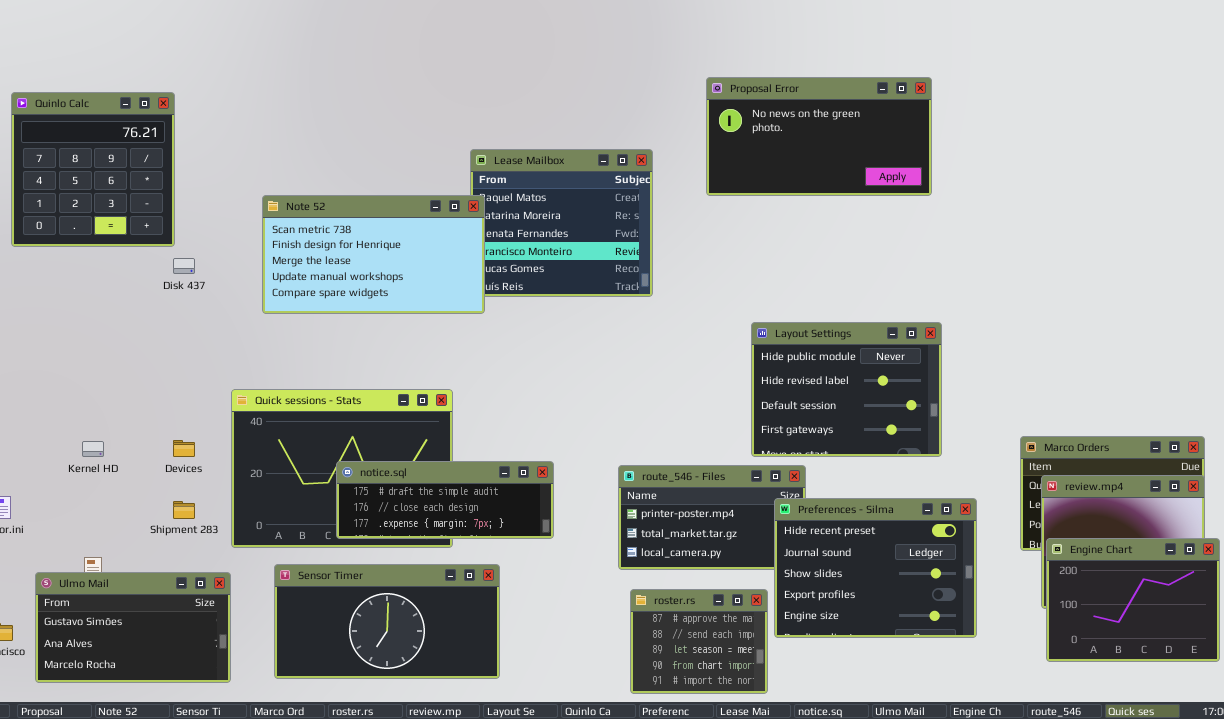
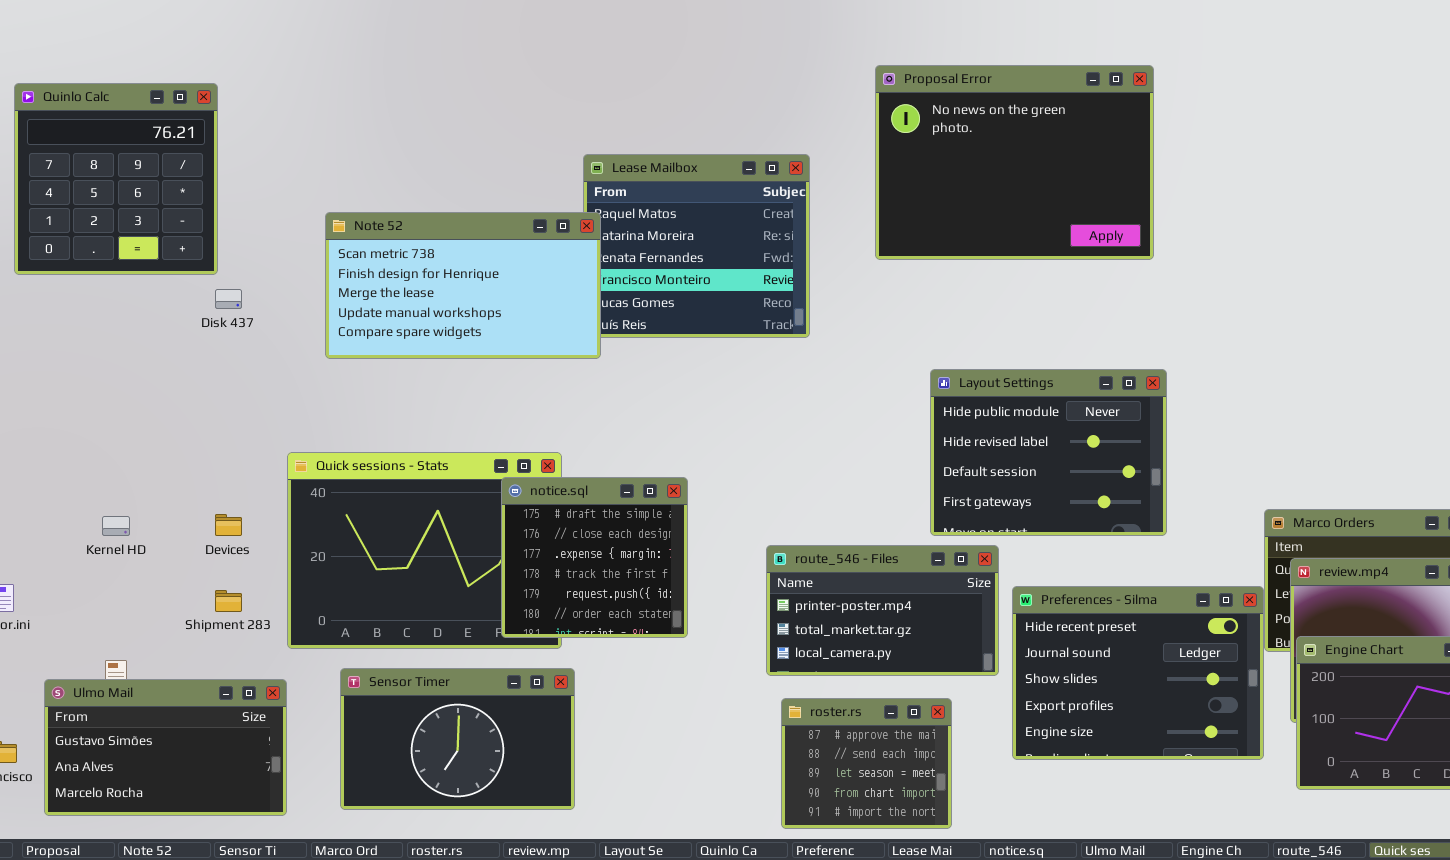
Proposal Error: [706,77,932,196] -> [875,65,1154,260], resized
notice.sql: [336,461,554,539] -> [501,477,688,638], resized
Preferences - Silma: [774,498,977,638] -> [1012,586,1264,760], moved
Sensor Timer: [274,564,500,679] -> [340,668,575,810], resized

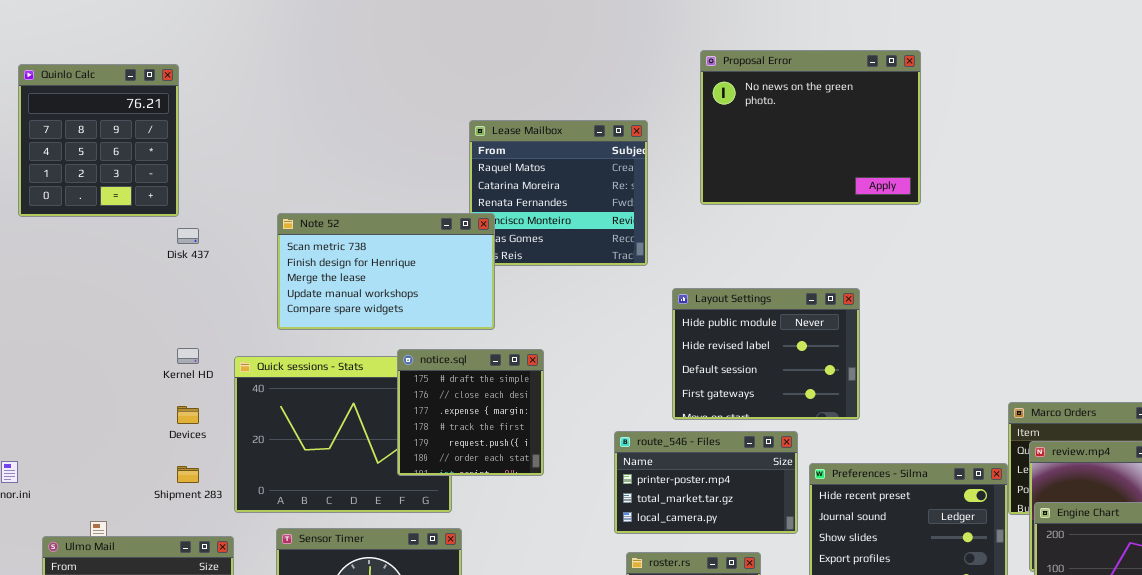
Note 52: [325,212,601,359] -> [277,213,495,330], moved
Layout Settings: [930,369,1167,536] -> [672,288,860,420], moved
notice.sql: [501,477,688,638] -> [397,349,544,476], moved
Kernel HD: [102,516,130,536] -> [177,348,199,364], moved

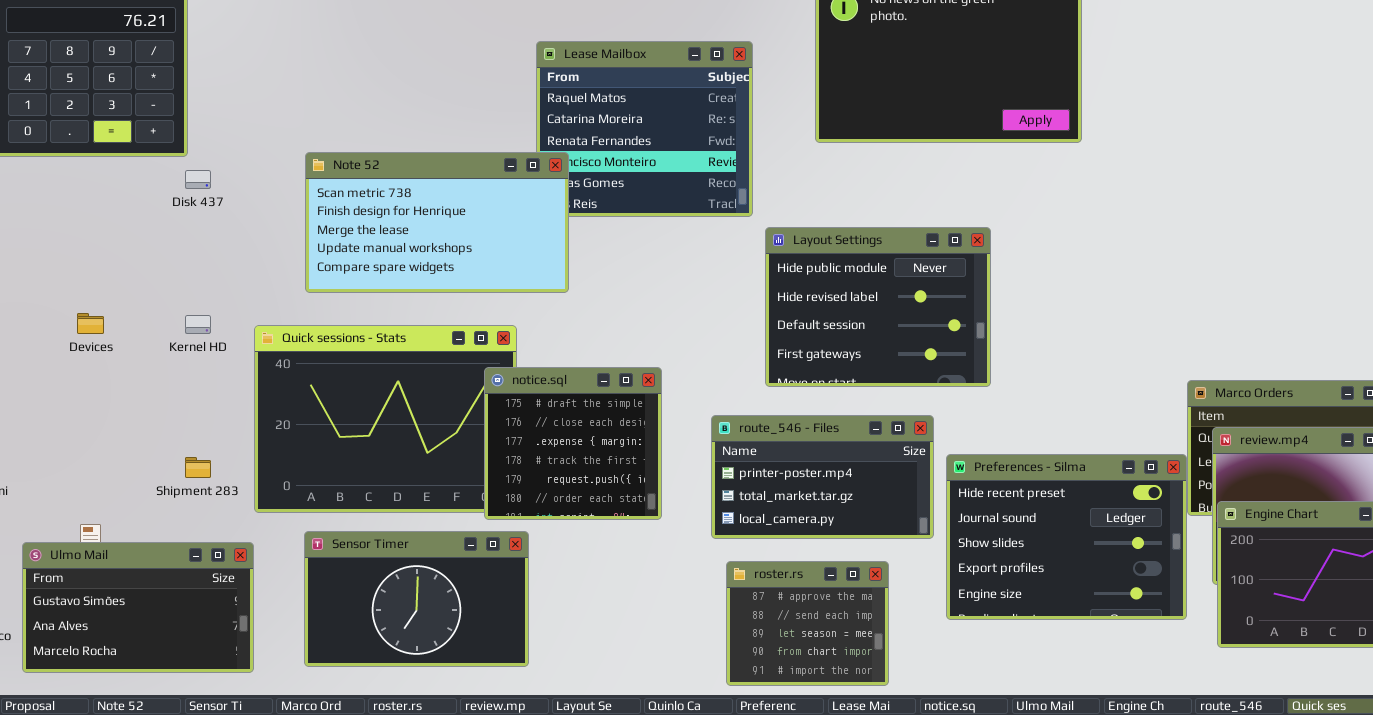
Layout Settings: [672,288,860,420] -> [765,227,991,387], moved
notice.sql: [397,349,544,476] -> [484,367,662,520], moved
Devices: [177,406,199,424] -> [77,313,104,334], moved

